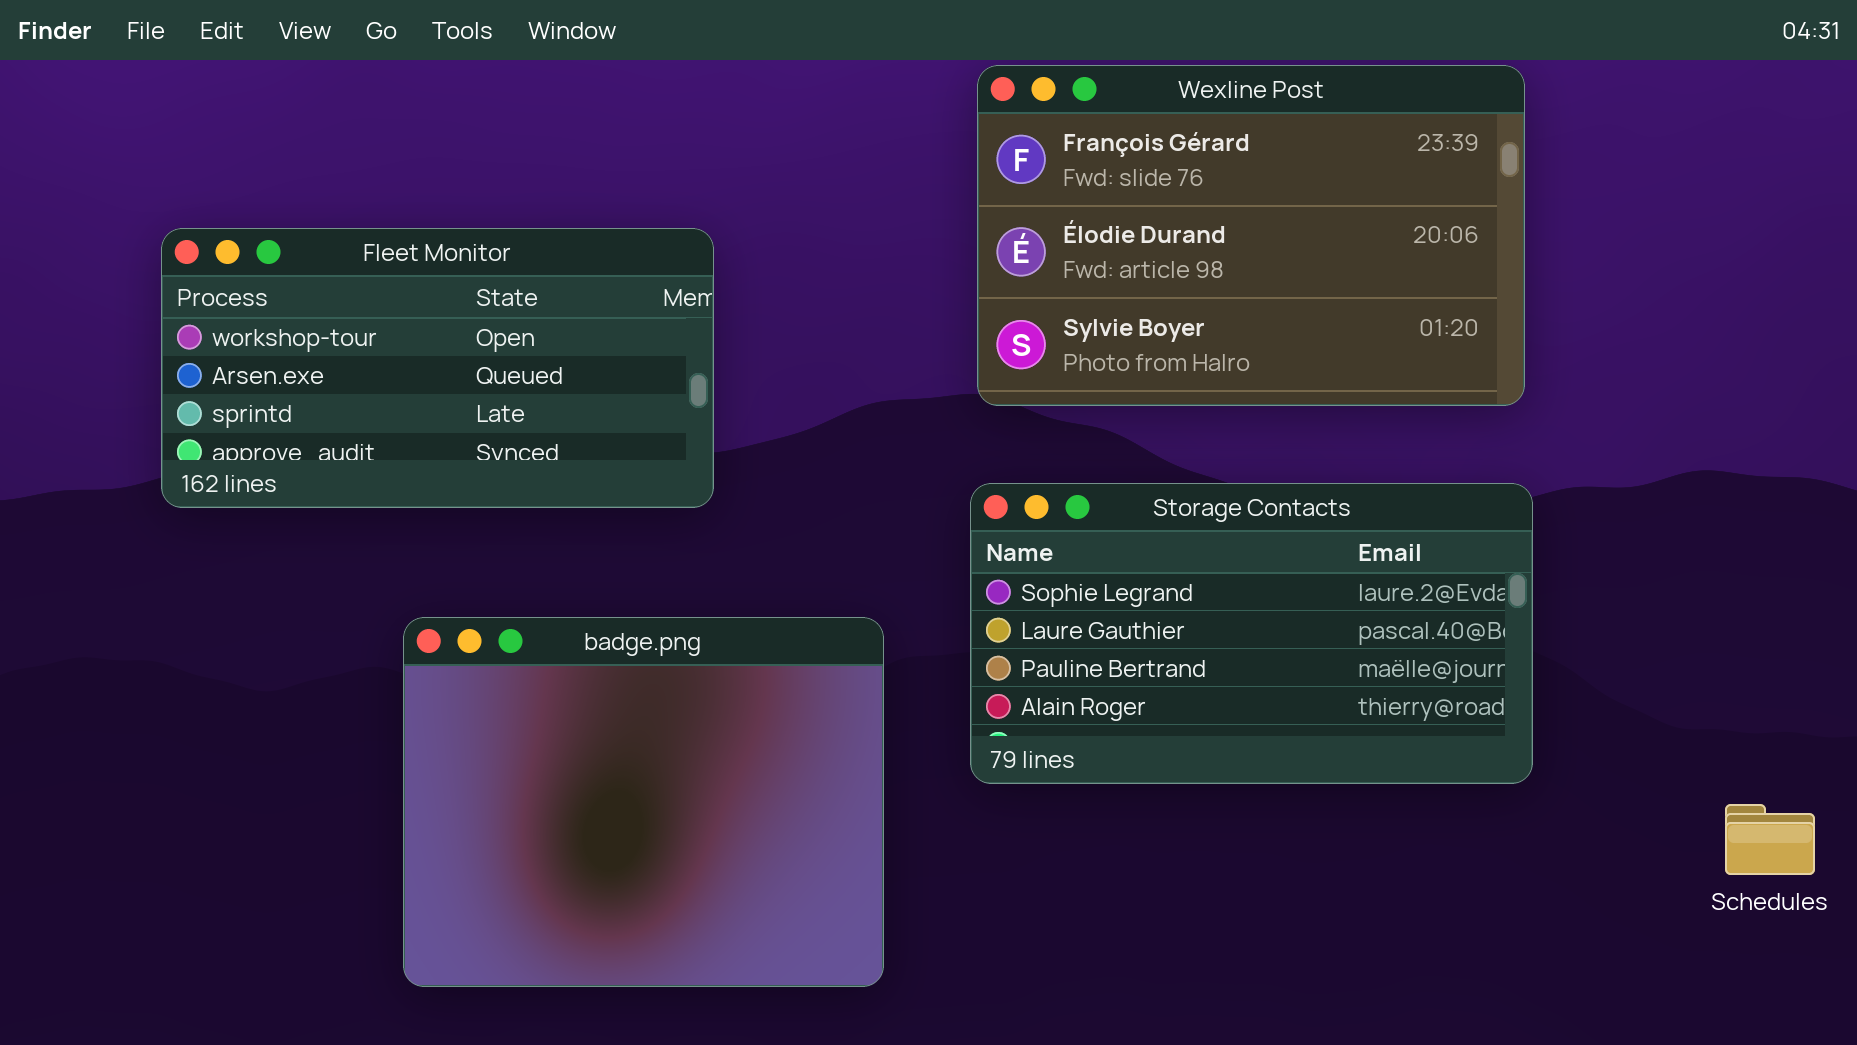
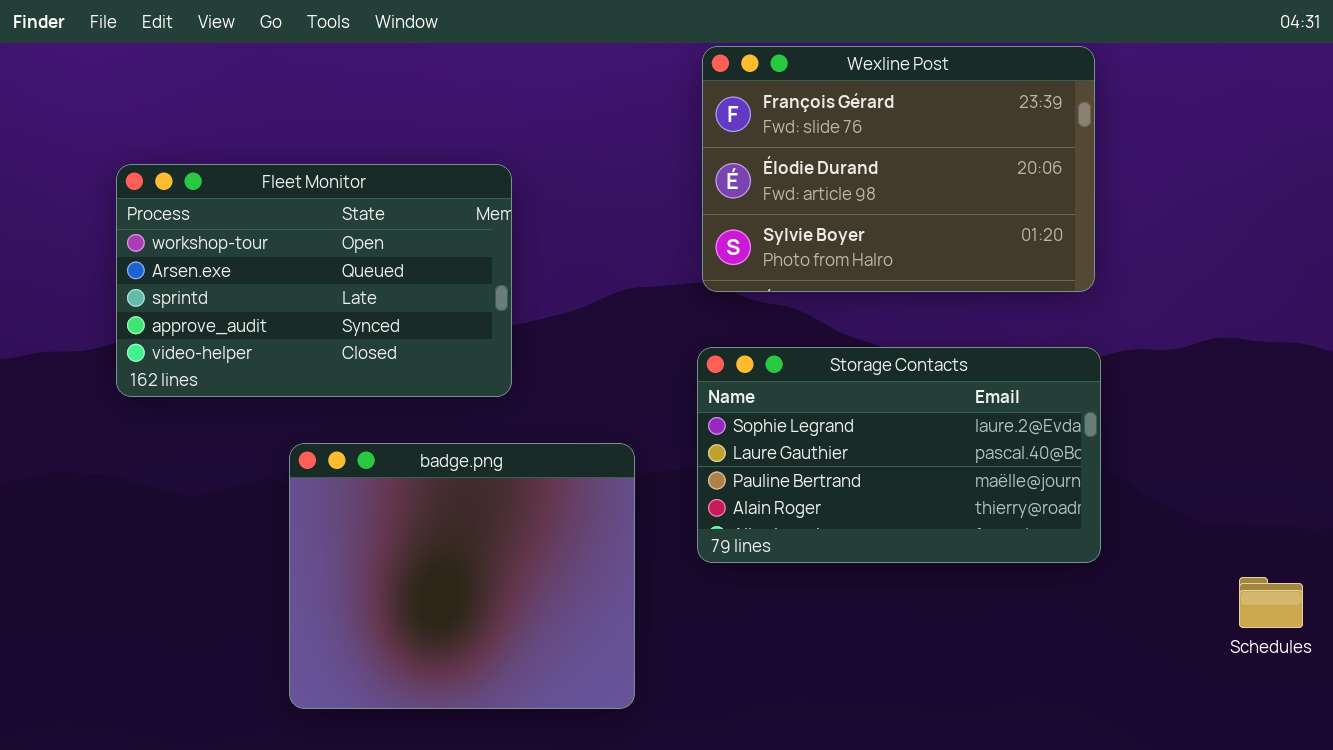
Fleet Monitor: [161,228,714,508] -> [116,164,512,397], resized

